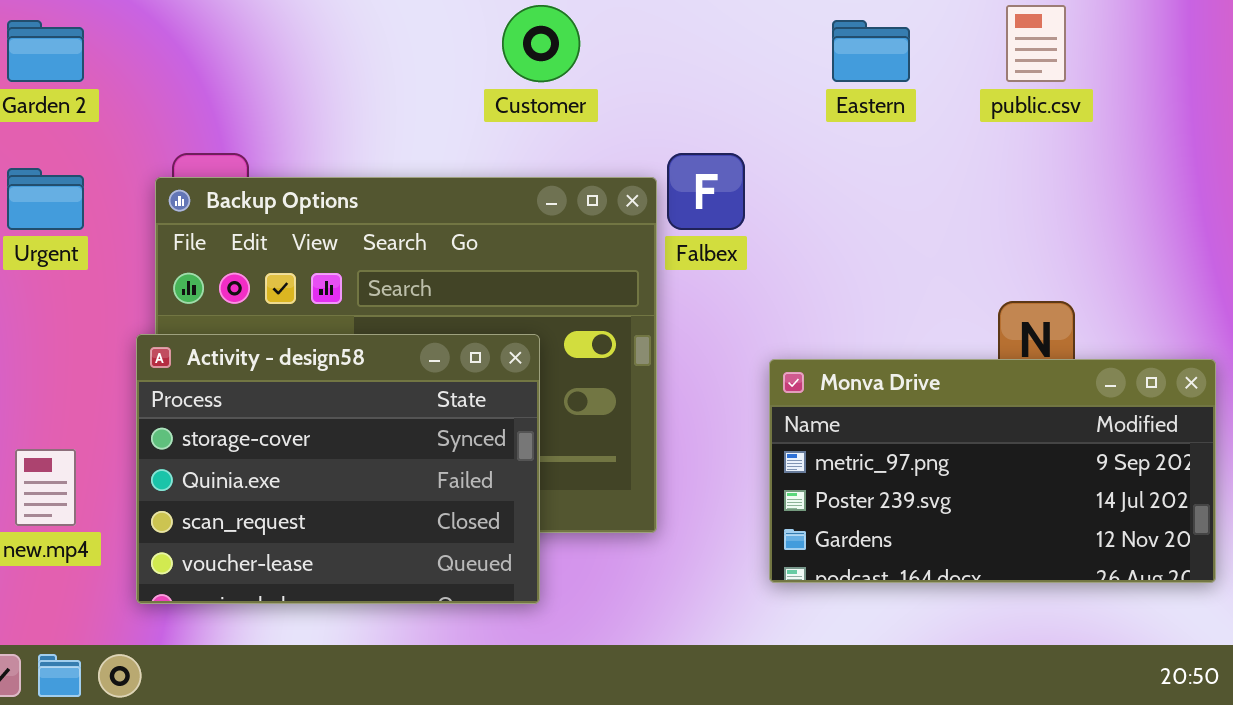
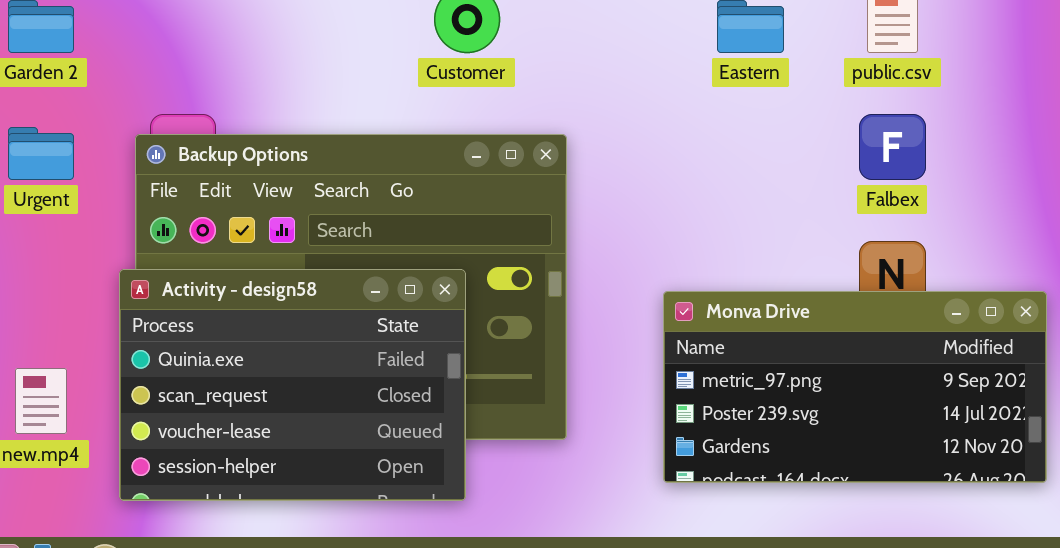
Falbex: [667,153,745,230] -> [859,114,926,180], moved
Activity - design58: [136,334,540,604] -> [119,269,466,501], scrolled down 1 row

